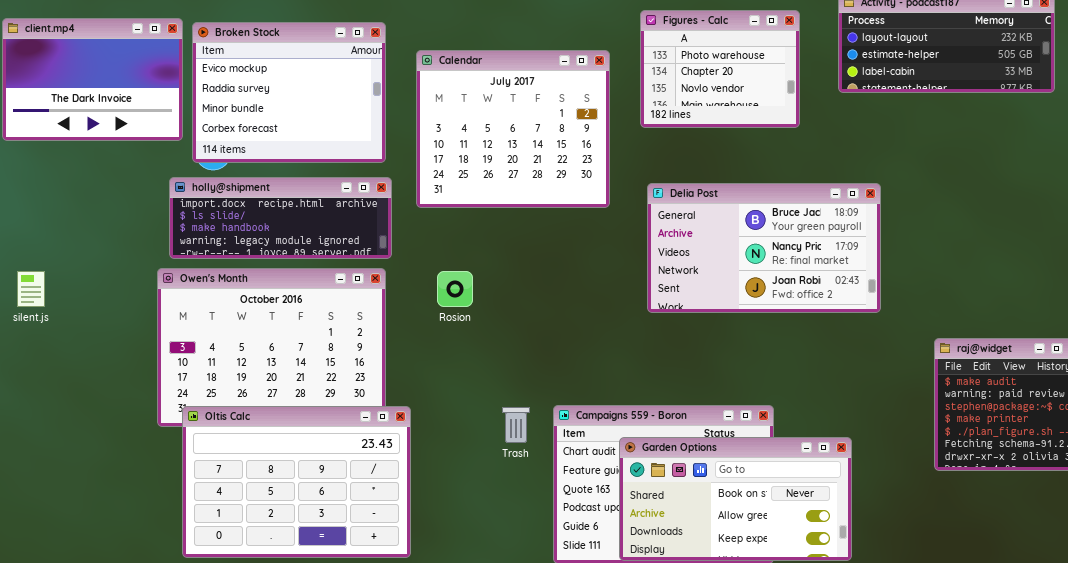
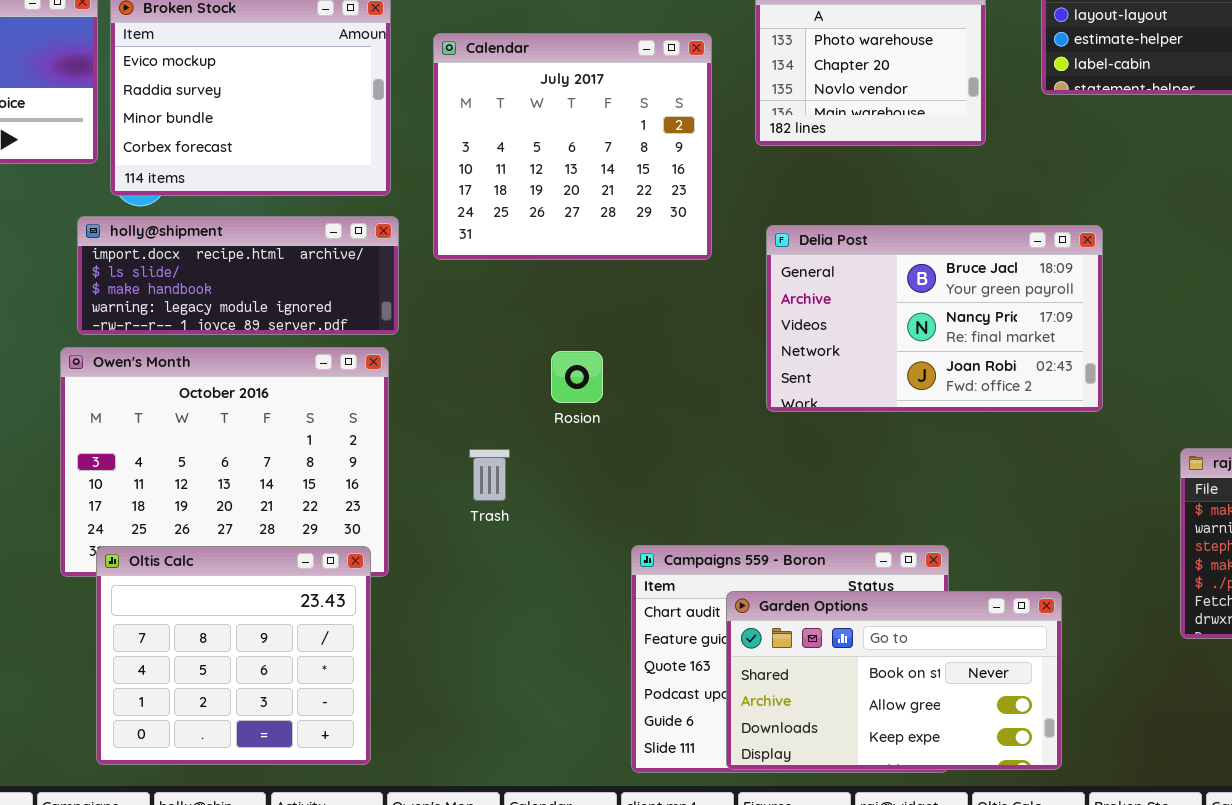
Rosion: [437,271,473,307] -> [551,351,603,403], moved
Oltis Calc: [182,406,411,558] -> [96,546,371,765], resized
Trash: [502,407,530,443] -> [469,449,510,501], moved

